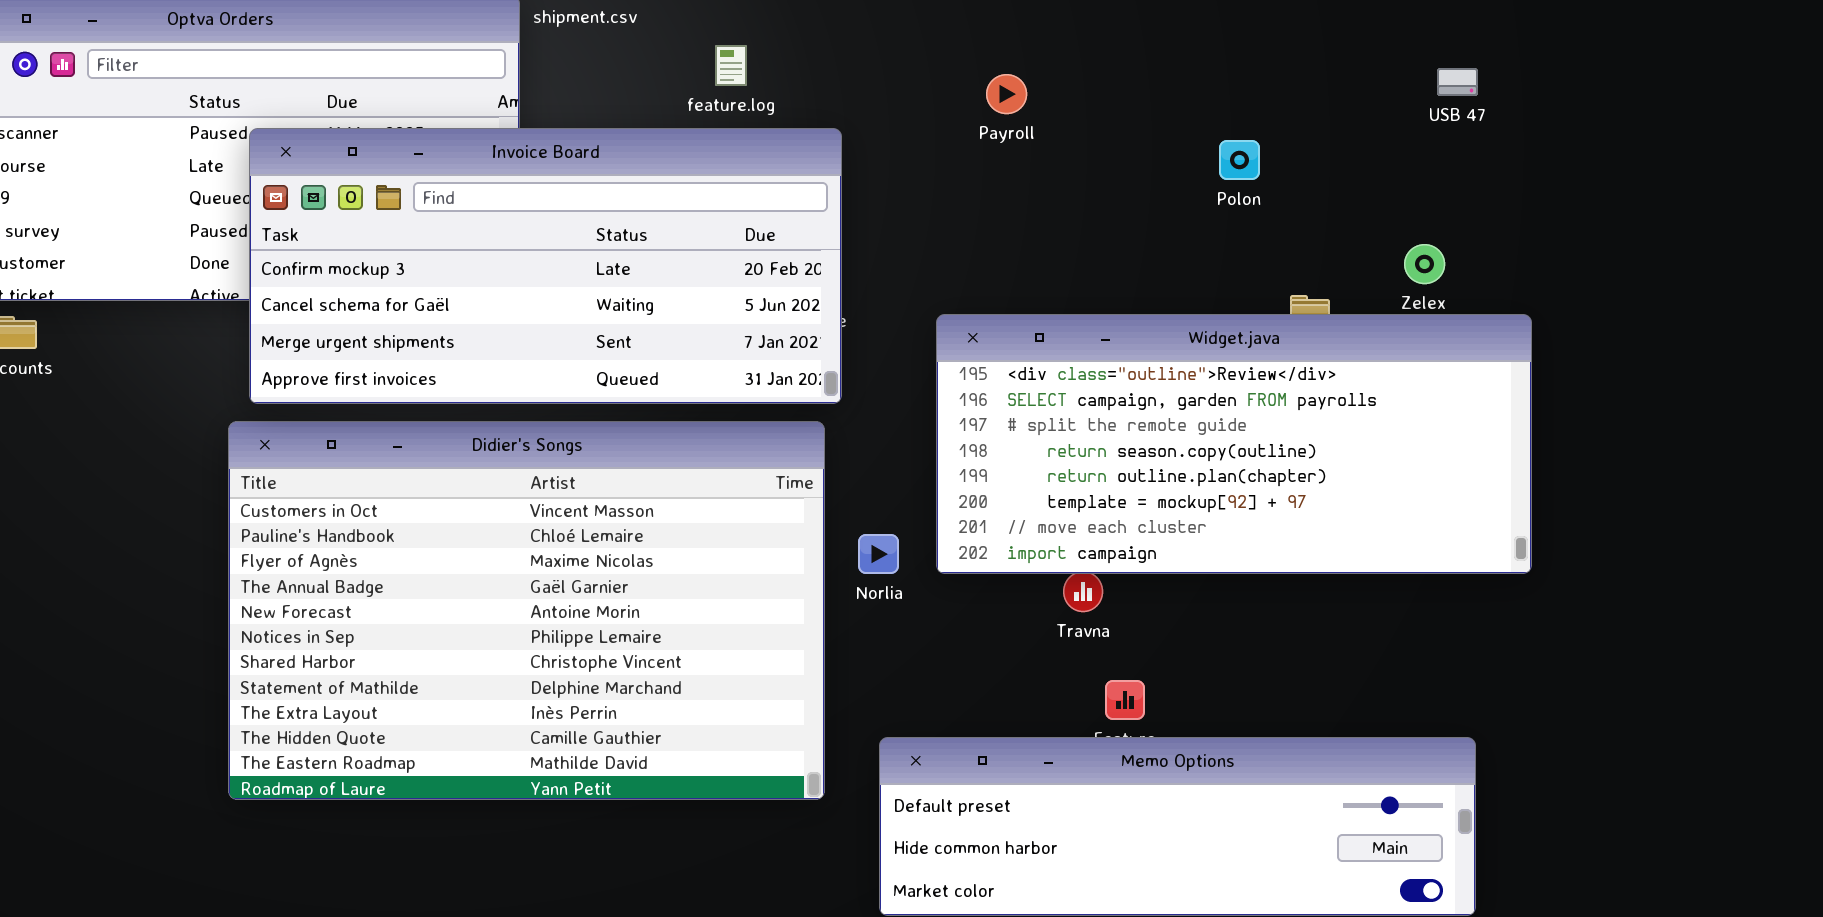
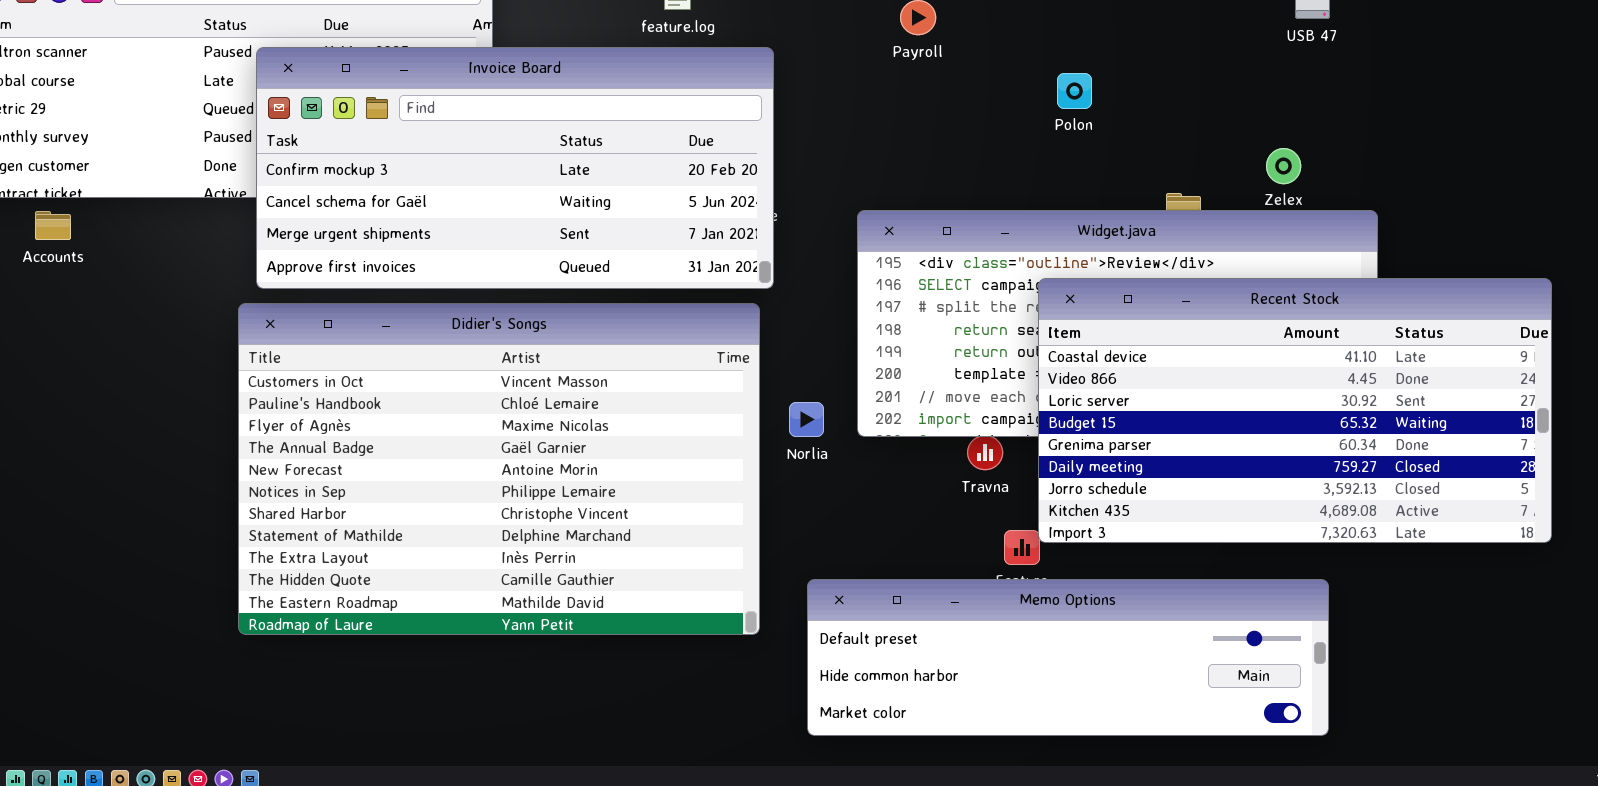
Polon: [1219,140,1260,180] -> [1057,73,1092,109], moved
Recent Stock: none -> [1038,278,1552,543], opened

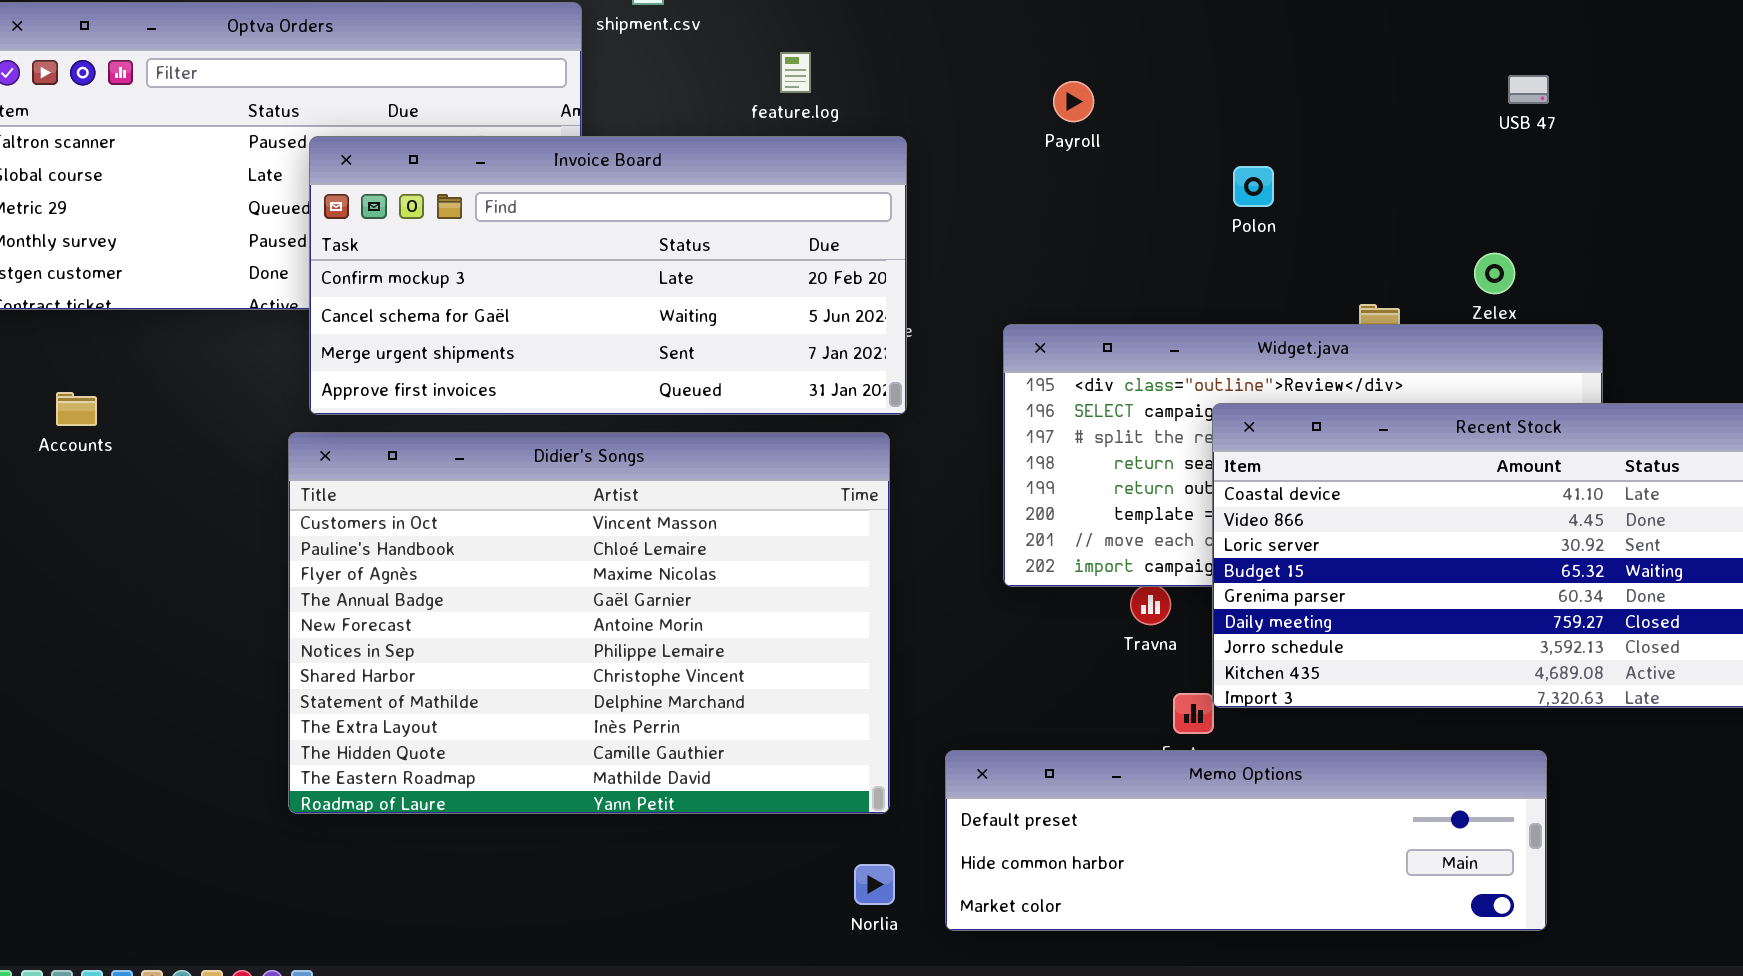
Accounts: [35,211,71,240] -> [56,392,97,426], moved
Norlia: [789,402,824,437] -> [854,864,895,905], moved

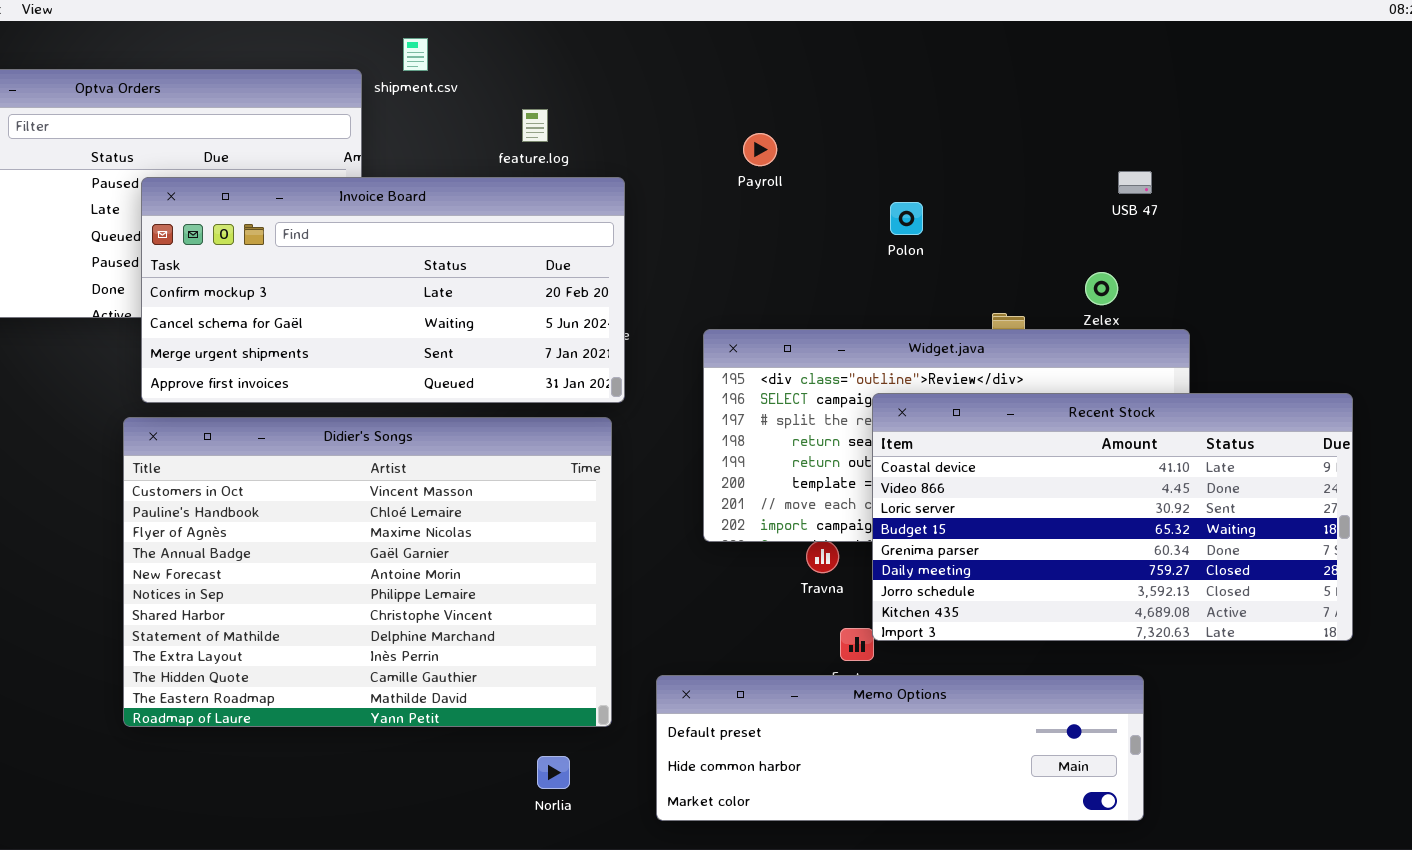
USB 47: [1508,75,1549,104] -> [1118,171,1152,194], moved
Norlia: [854,864,895,905] -> [537,756,570,789], moved

